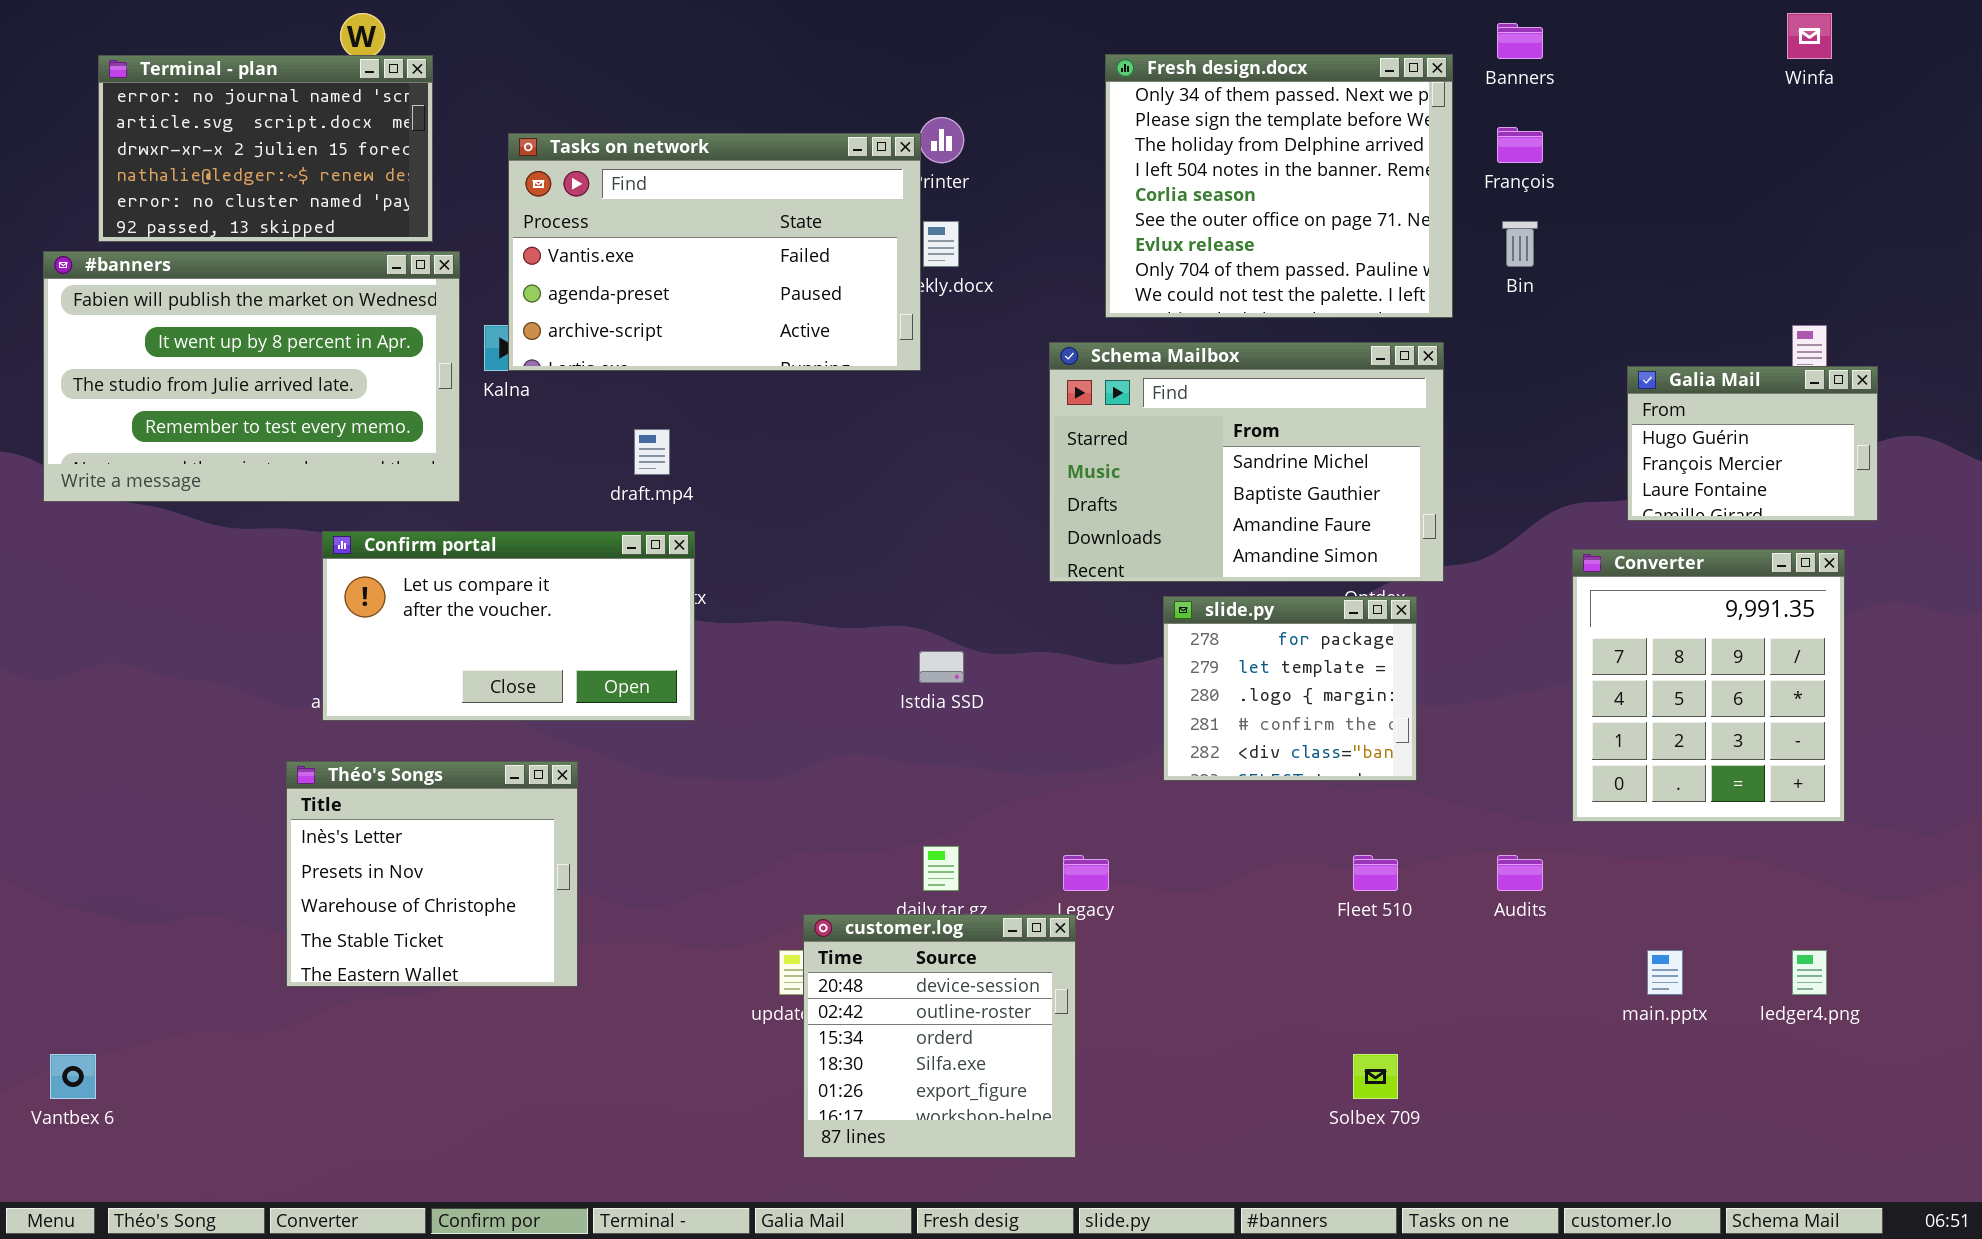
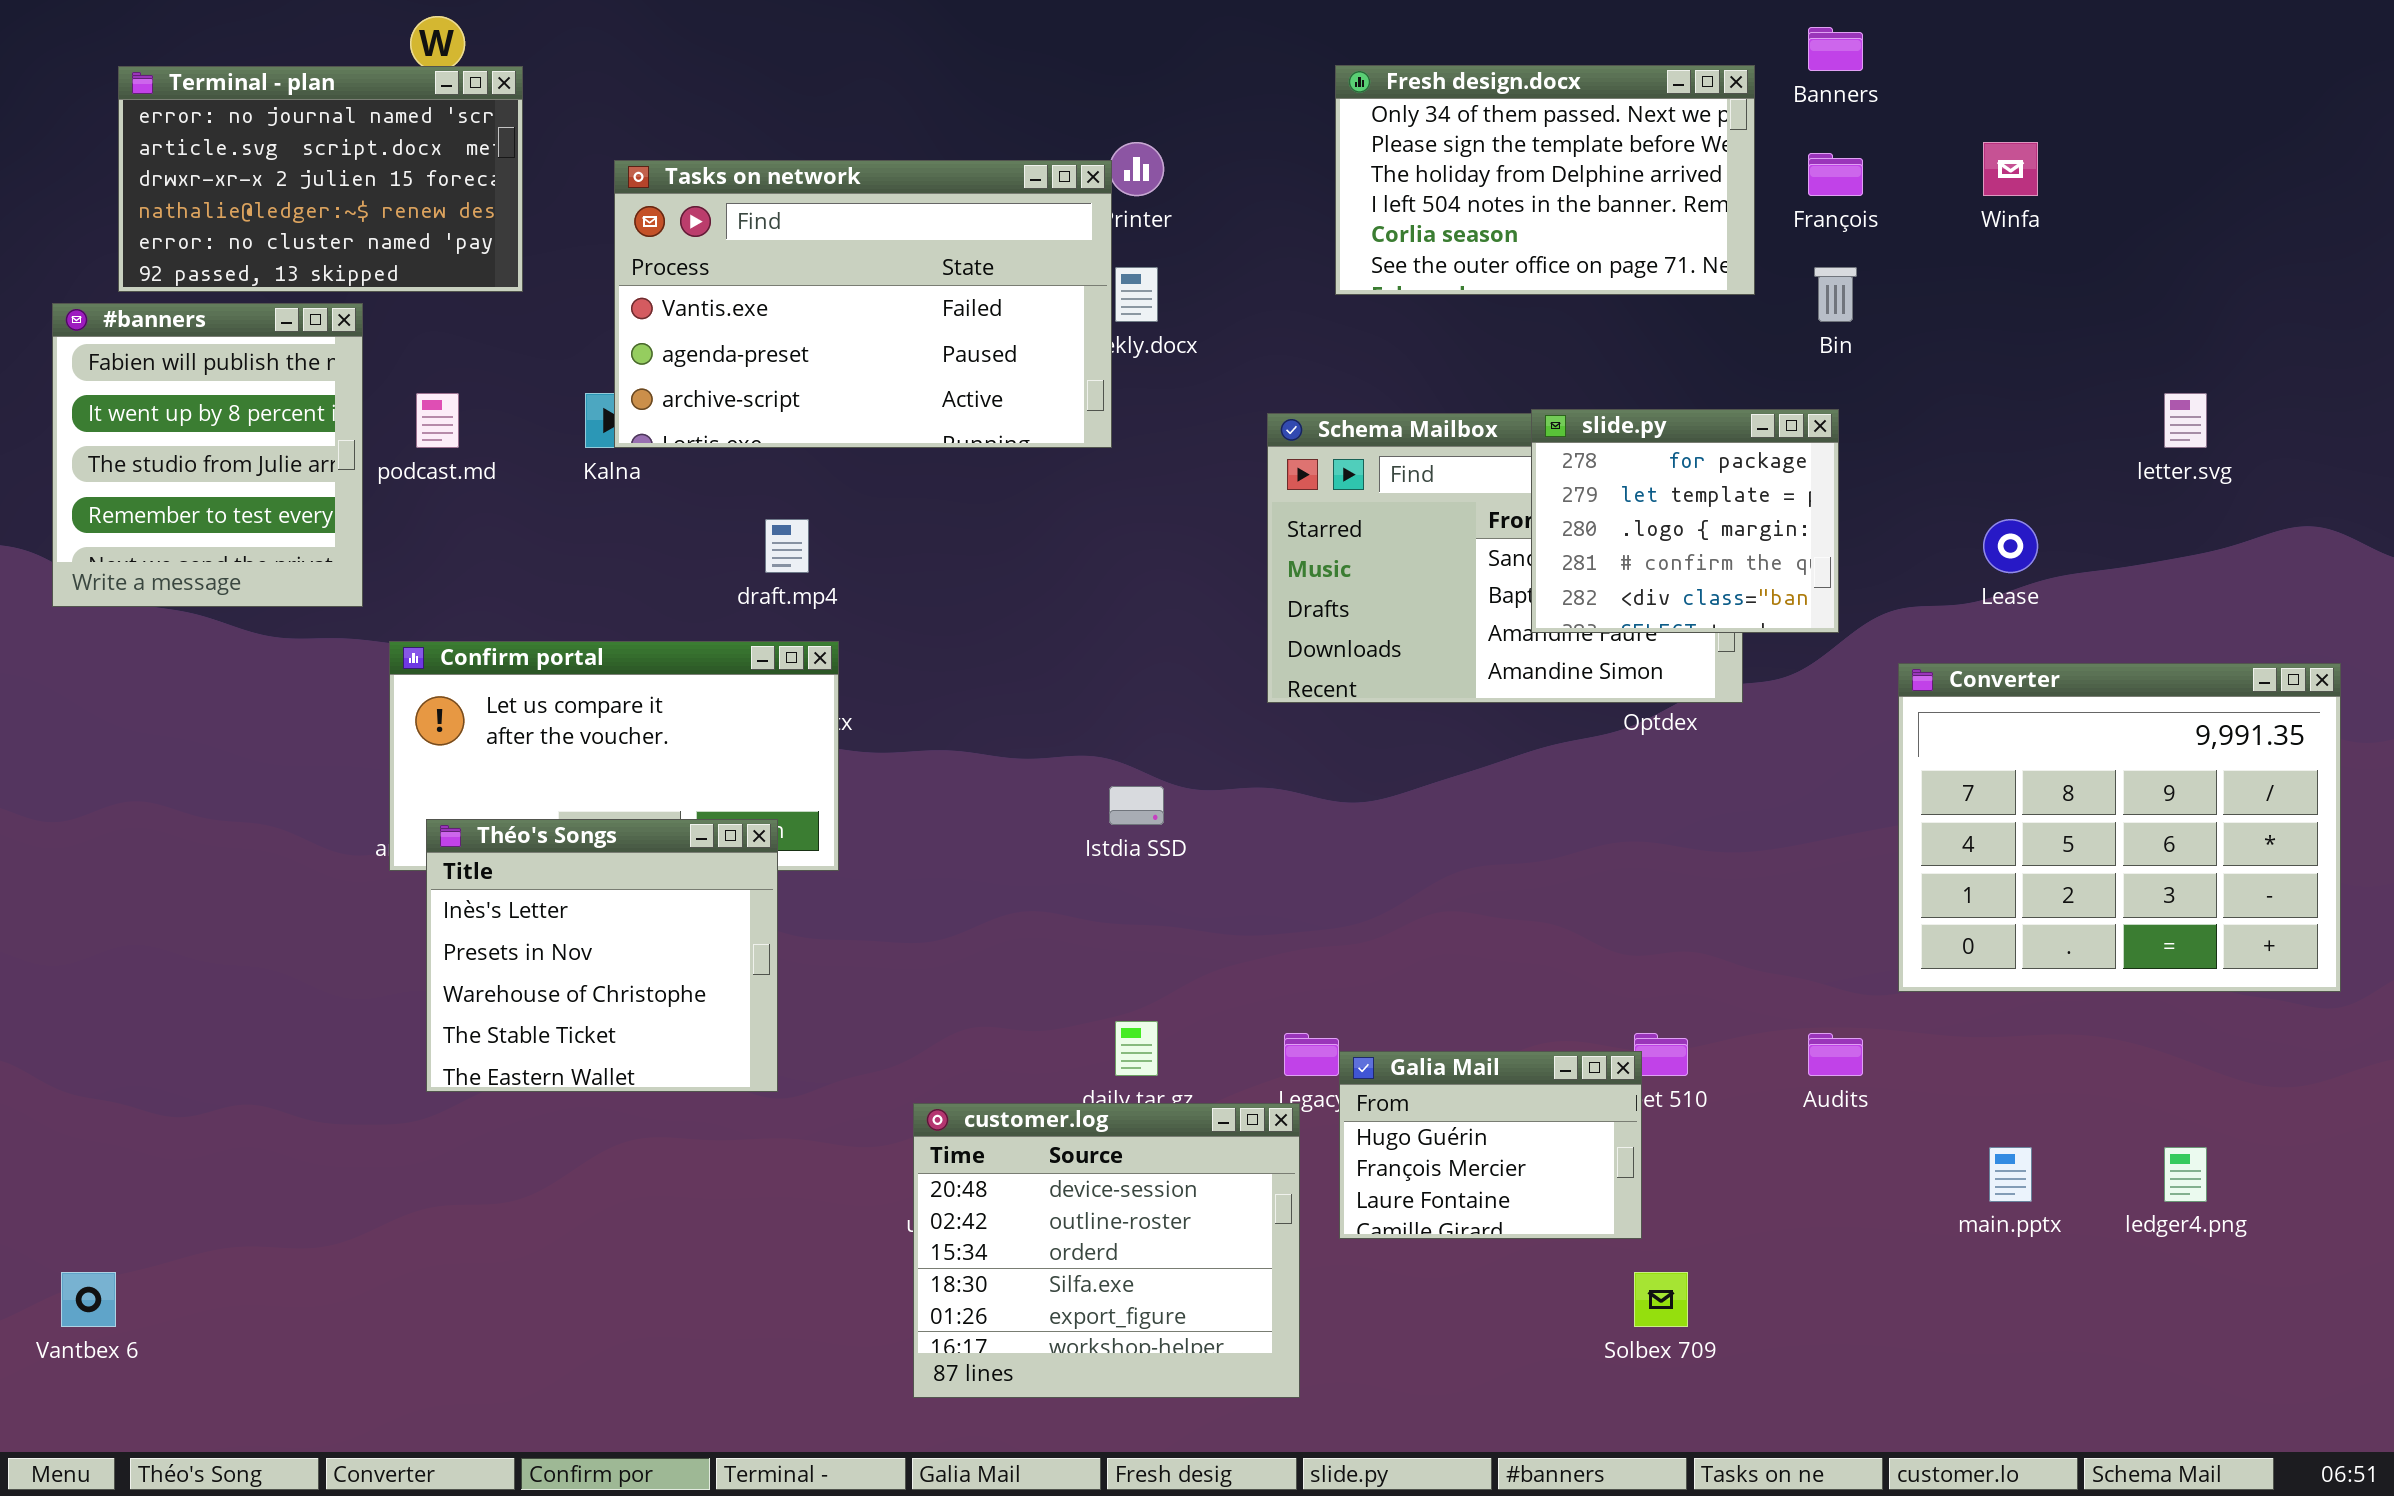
Winfa: [1787,13,1832,59] -> [1983,142,2038,196], moved
Fresh design.docx: [1105,54,1453,318] -> [1335,65,1755,295], resized
#banners: [43,251,460,502] -> [52,303,363,607], resized
Galia Mail: [1627,366,1878,521] -> [1339,1051,1642,1239], moved
Converter: [1572,549,1845,822] -> [1898,663,2341,992], resized
slide.py: [1163,596,1417,781] -> [1531,409,1839,633], moved
Théo's Songs: [286,761,578,987] -> [426,819,778,1092], moved
customer.log: [803,914,1076,1158] -> [913,1103,1300,1398], resized

